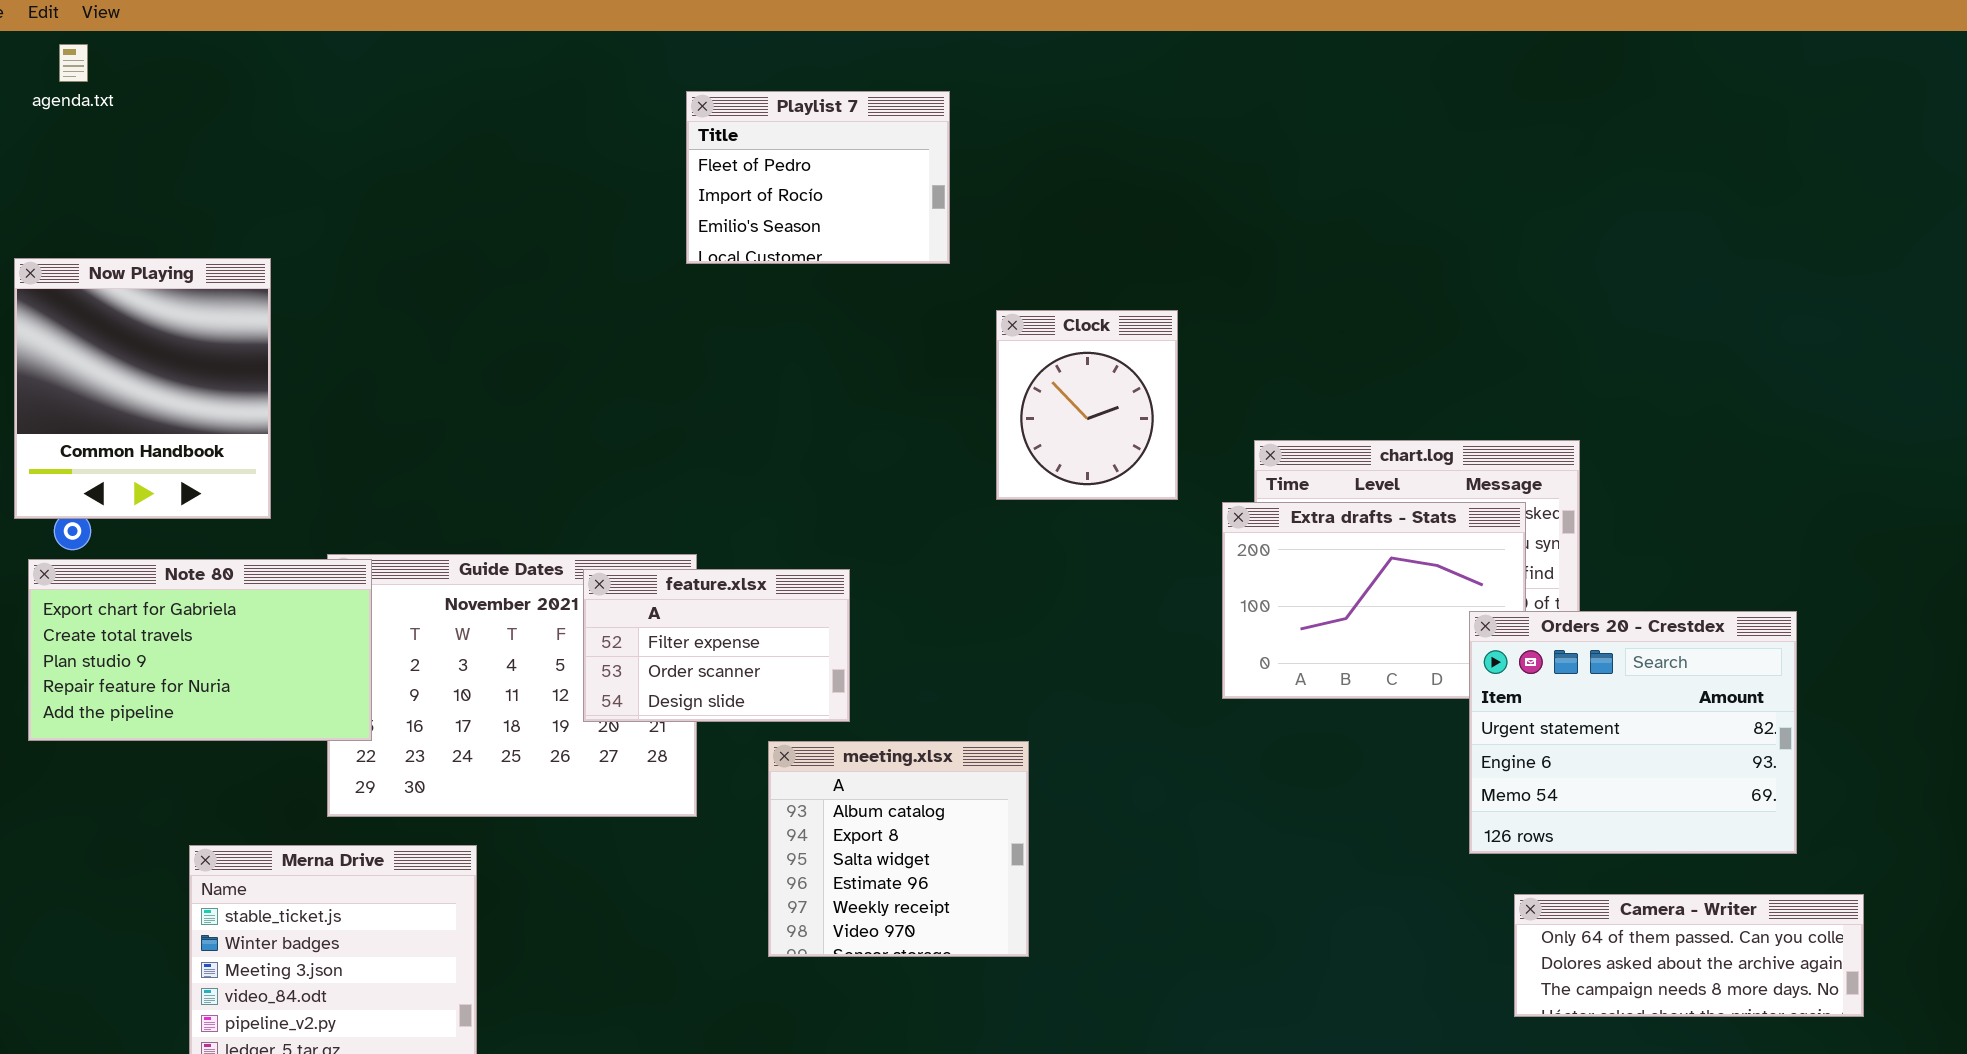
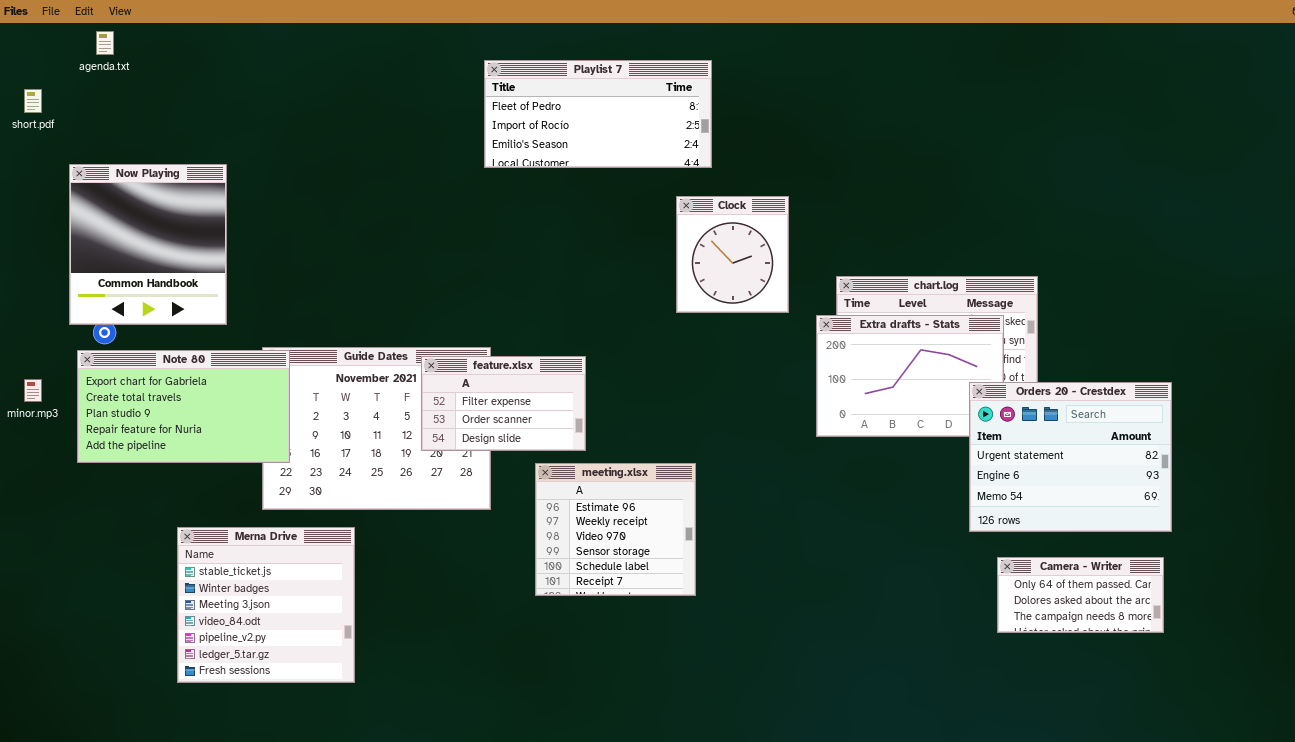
Playlist 7: [686,91,950,264] -> [484,60,712,168], resized
meeting.xlsx: [768,741,1029,957] -> [535,463,696,596], scrolled down 3 rows
Camera - Writer: [1514,894,1864,1017] -> [997,557,1164,633], resized

